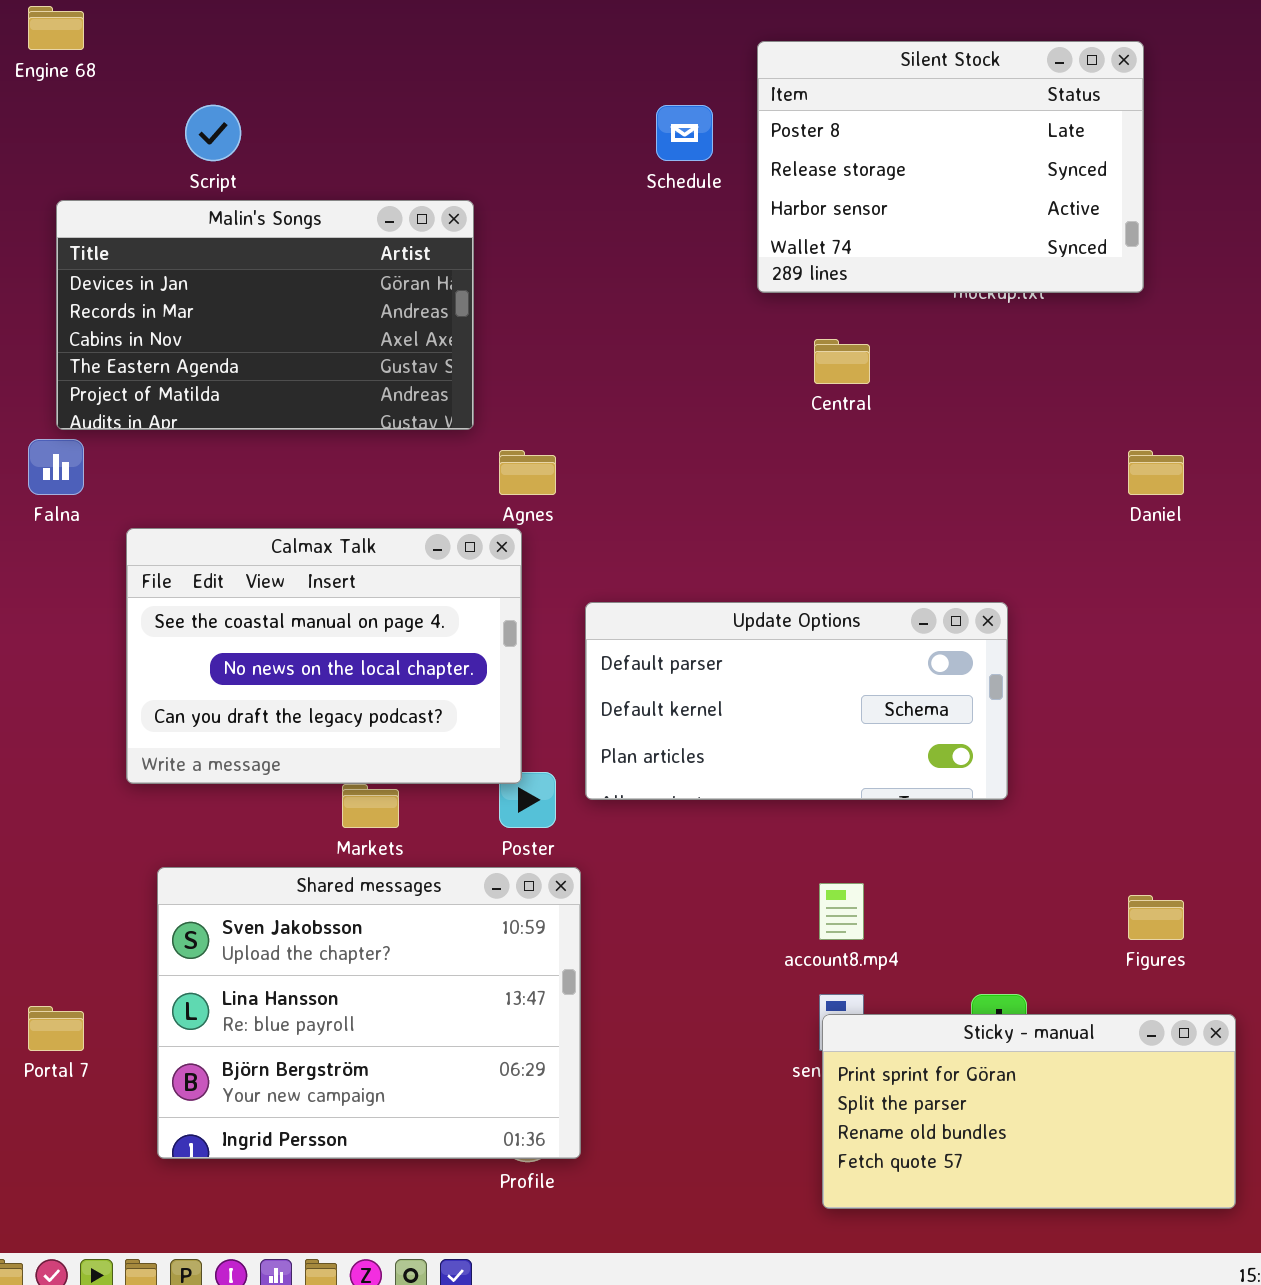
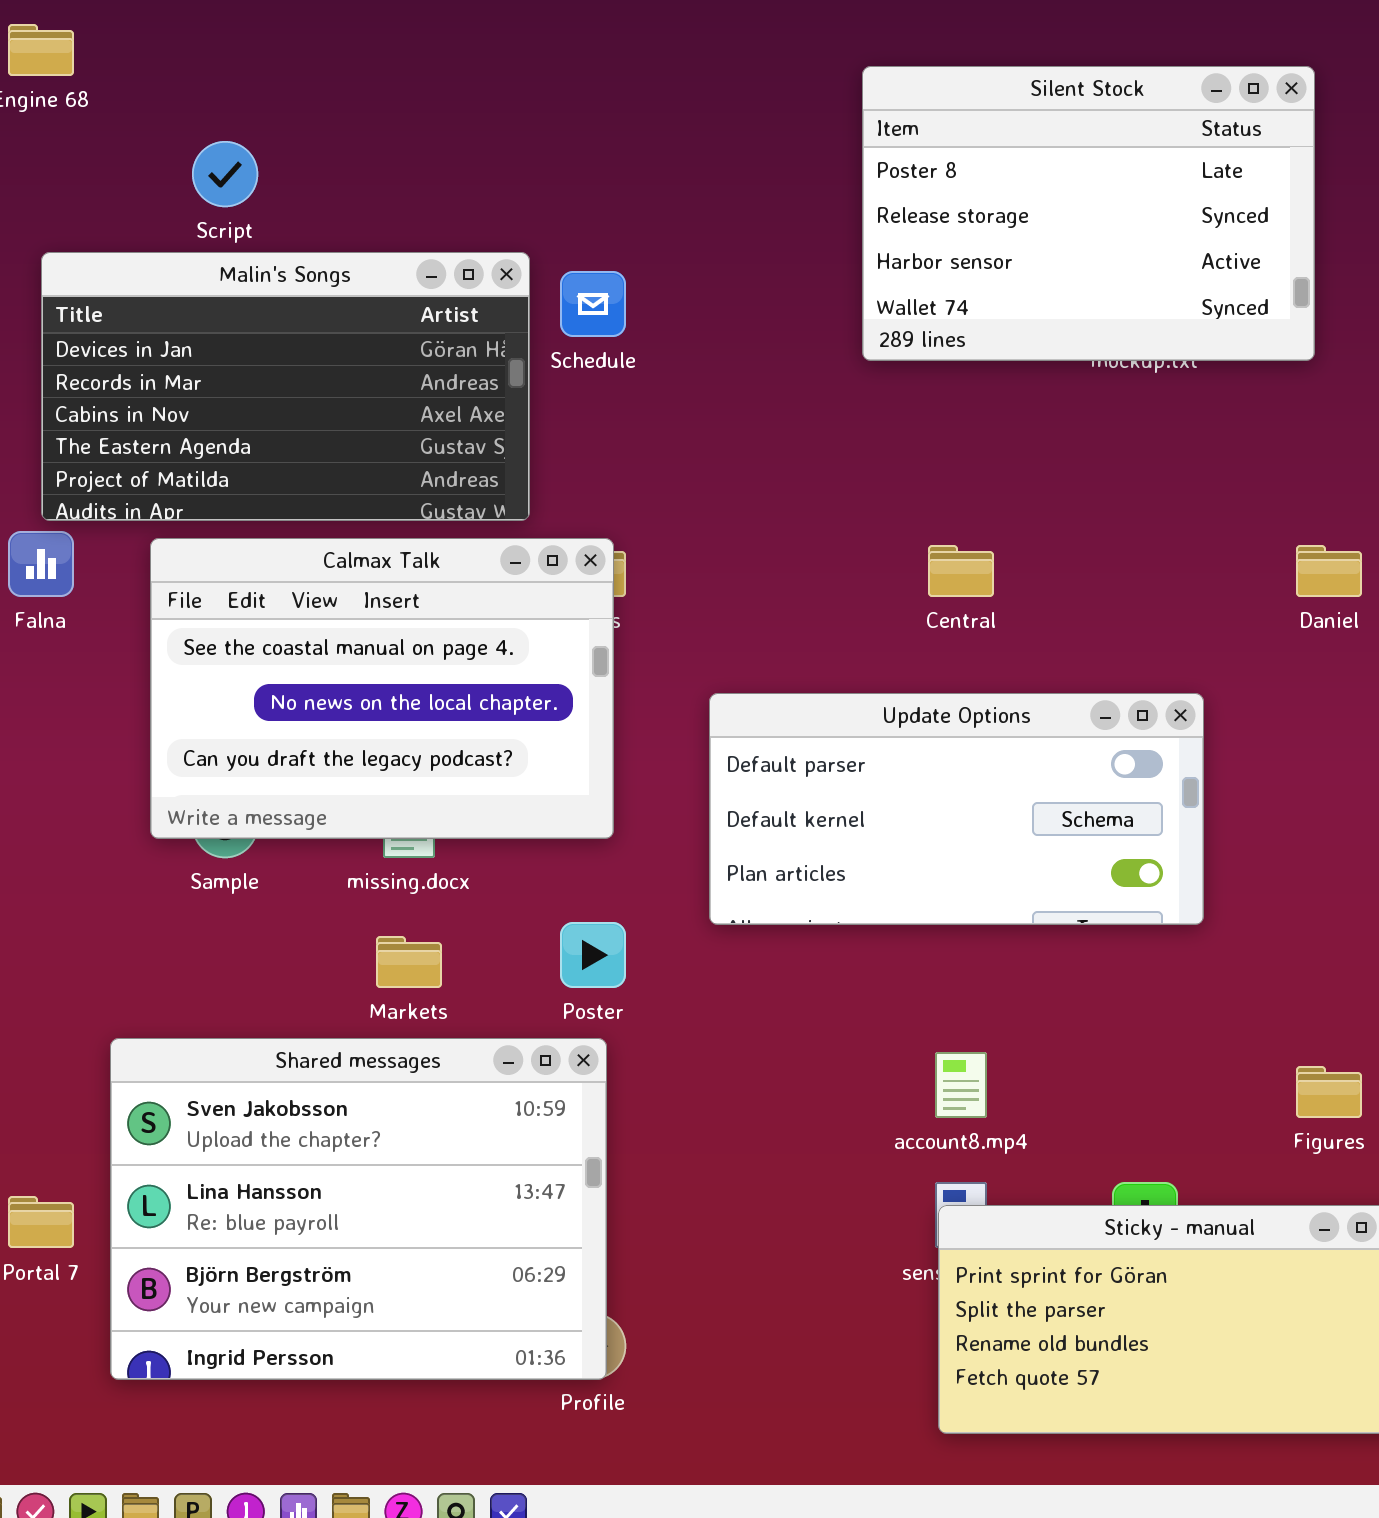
Schedule: [656,105,713,161] -> [560,271,626,337], moved
Central: [814,339,870,384] -> [928,545,994,597], moved
Calmax Talk: [126,528,522,784] -> [150,538,614,839], moved
Update Options: [585,602,1008,800] -> [709,693,1204,925], moved
Shared messages: [157,867,581,1159] -> [110,1038,607,1380], moved

